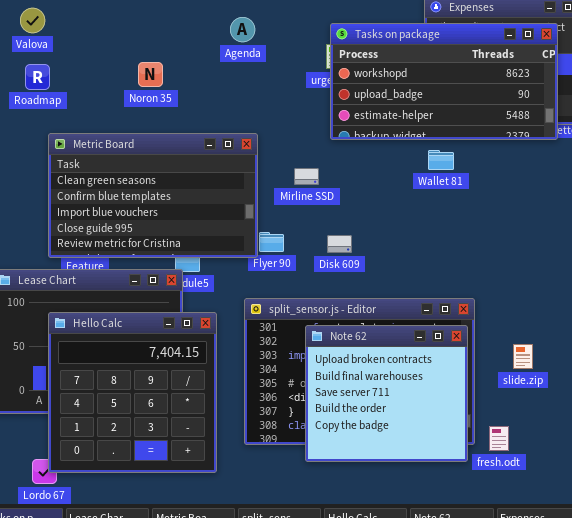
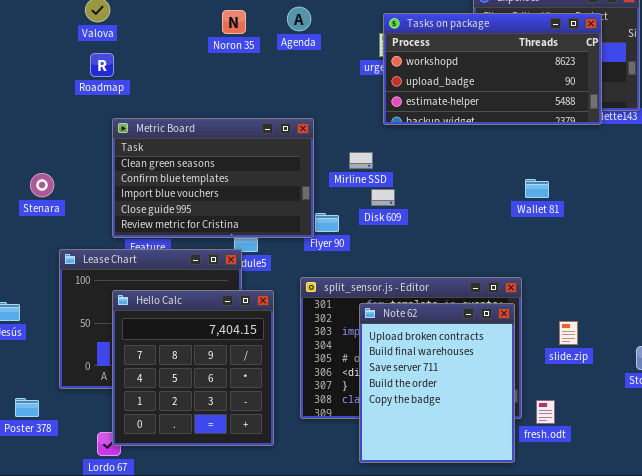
Noron 35: [138,62,163,87] -> [222,10,246,34], moved
Wallet 81: [428,150,454,170] -> [525,179,549,198], moved
Disk 609: [327,235,352,253] -> [371,189,395,206], moved
Note 62: [305,325,468,462] -> [359,303,515,463], resized

